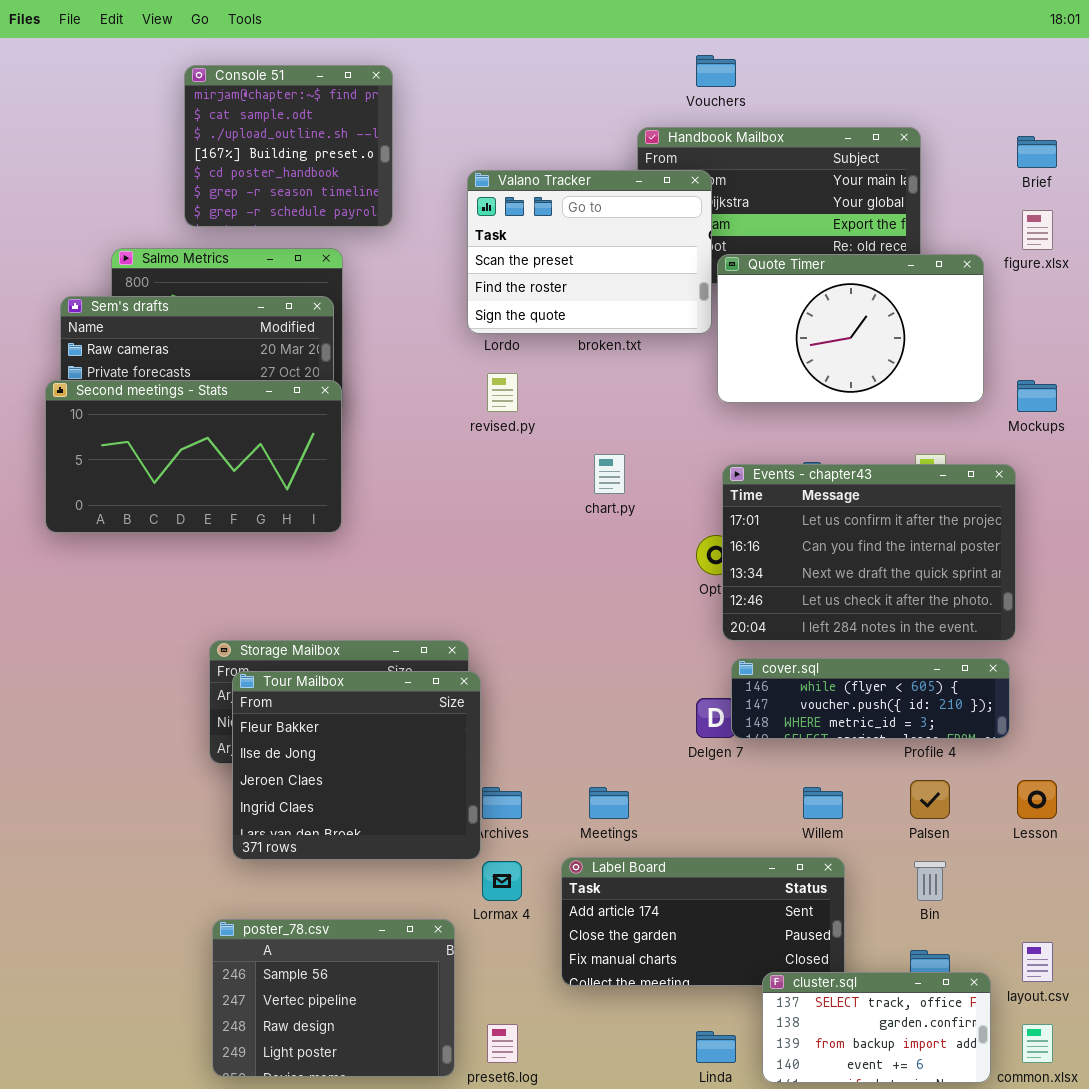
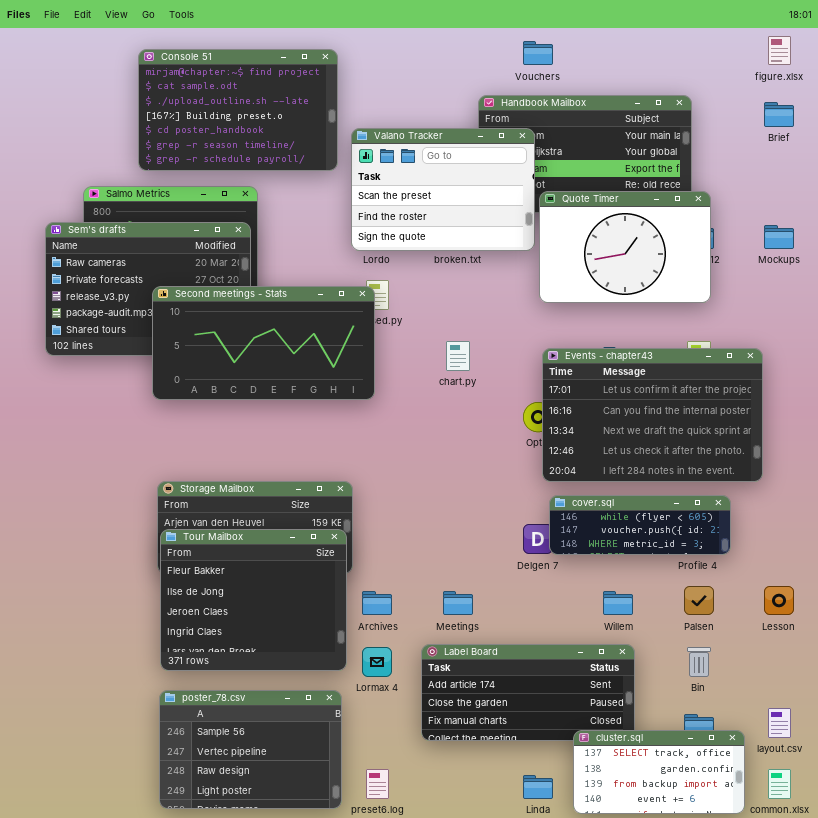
Console 51: [184,65,393,227] -> [138,49,338,171], resized
figure.xlsx: [1022,210,1053,250] -> [768,36,791,65], moved
Quote Timer: [717,254,984,403] -> [539,191,711,303], resized
Second meetings - Stats: [45,380,342,533] -> [152,286,375,400], moved
Mockups: [1017,380,1057,412] -> [764,225,794,249], moved
cover.sql: [731,658,1010,739] -> [549,495,731,555], resized
Tour Mailbox: [232,671,481,860] -> [160,529,347,671], moved

